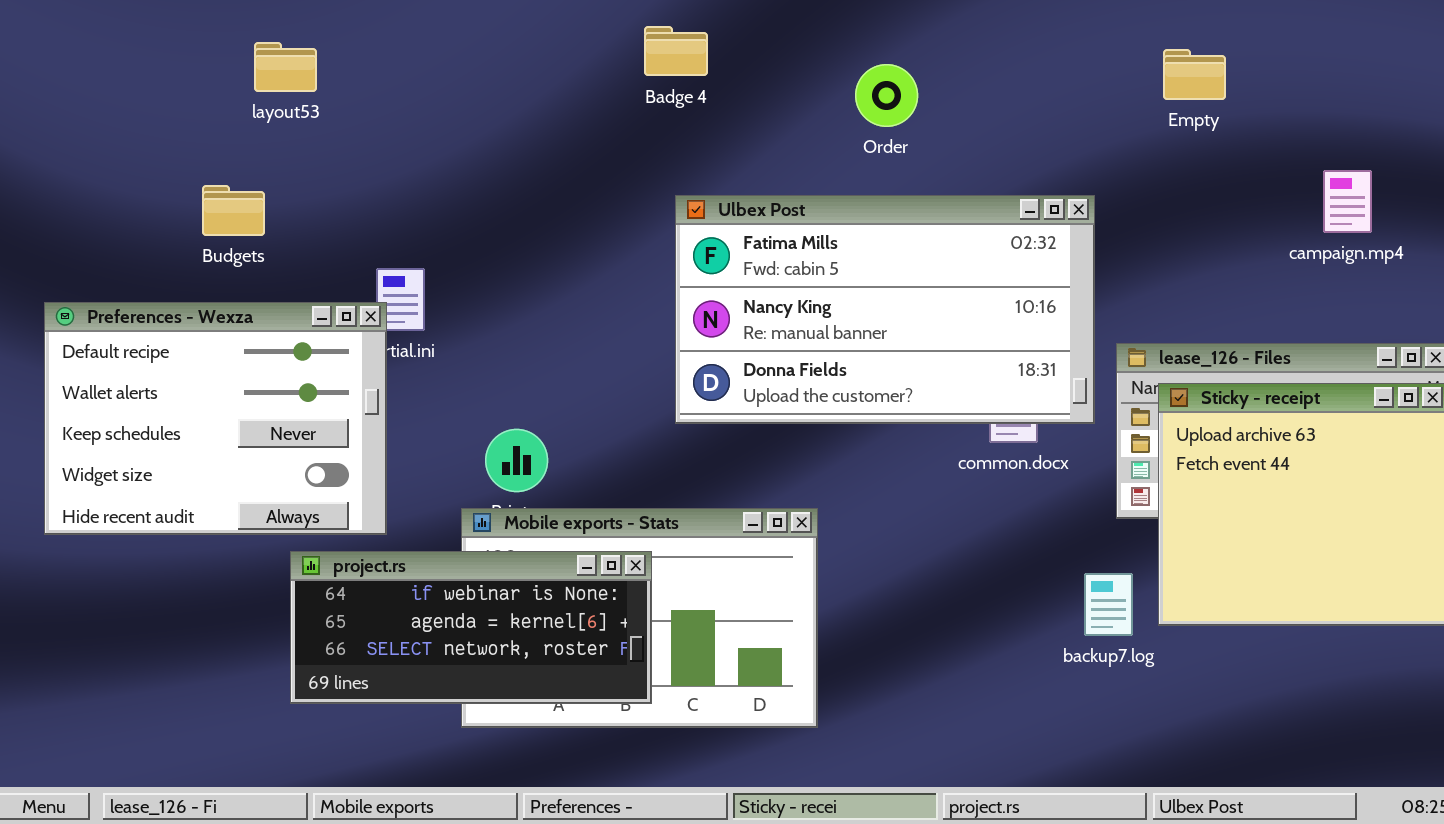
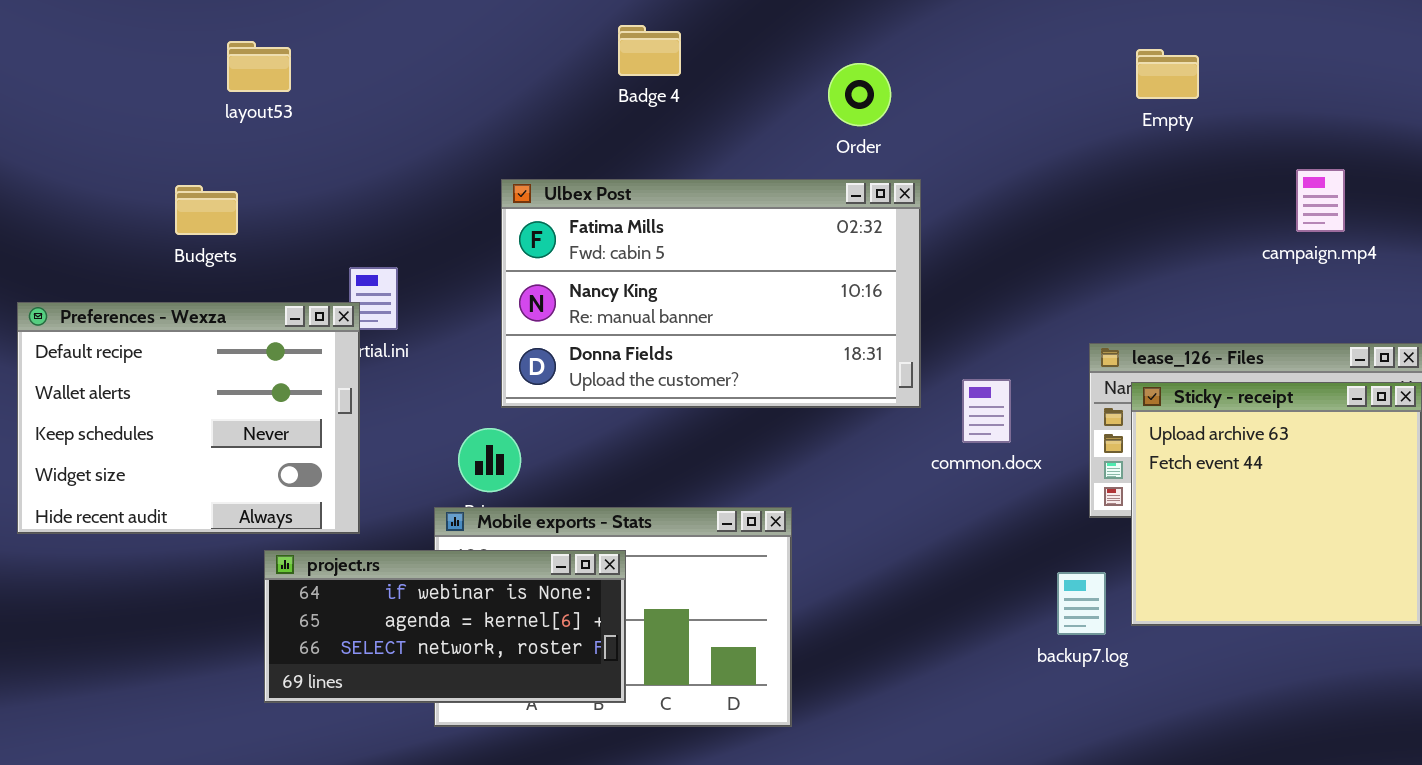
Ulbex Post: [675,195,1095,424] -> [501,179,921,408], moved

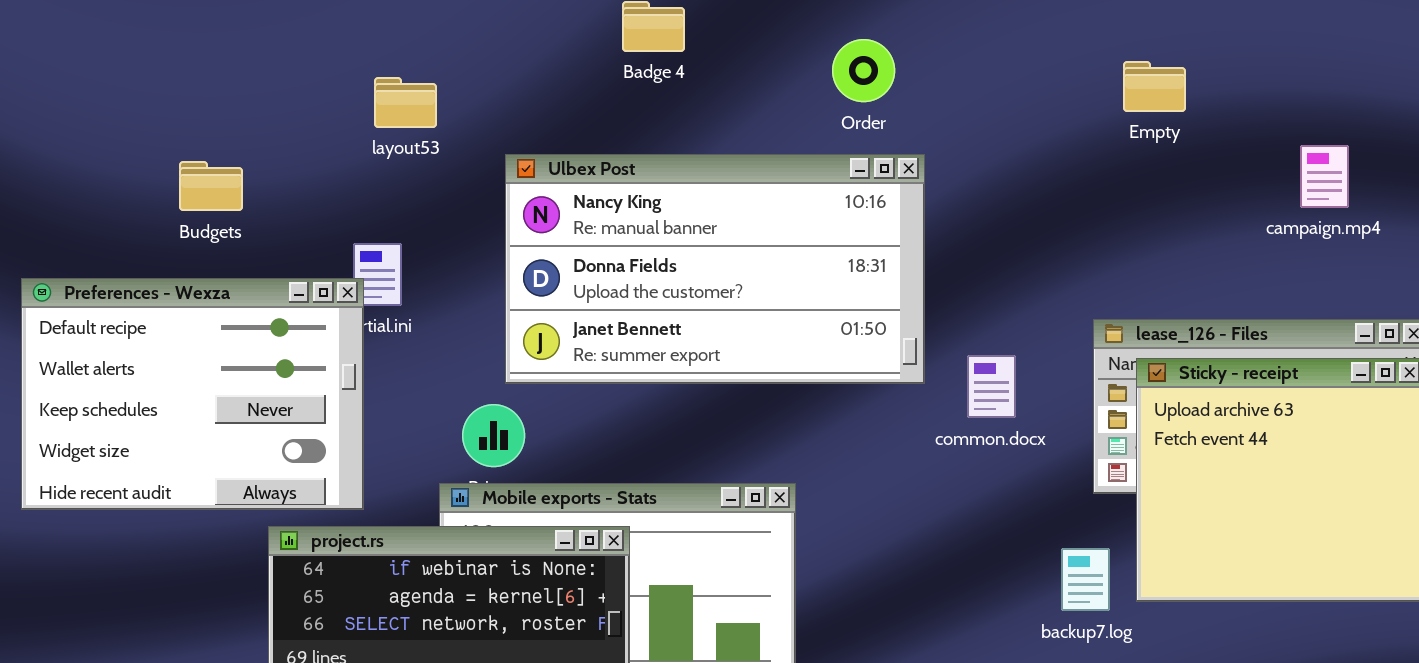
layout53: [227,41,291,92] -> [374,77,437,128], moved
Empty: [1136,49,1199,99] -> [1123,61,1186,112], moved
Ulbex Post: [501,179,921,408] -> [505,154,925,384], scrolled down 1 row

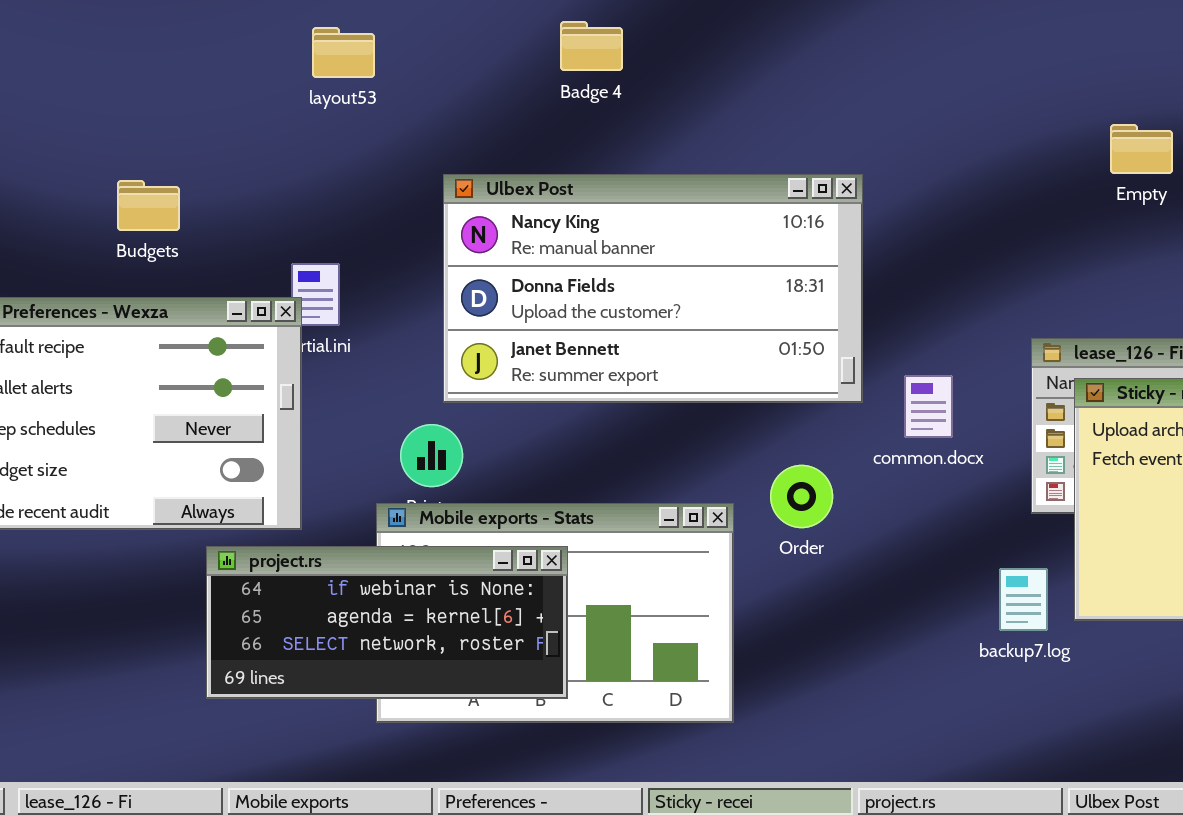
Order: [832,39,895,102] -> [770,465,833,528], moved
Empty: [1123,61,1186,112] -> [1110,124,1173,174], moved
layout53: [374,77,437,128] -> [312,27,375,78], moved

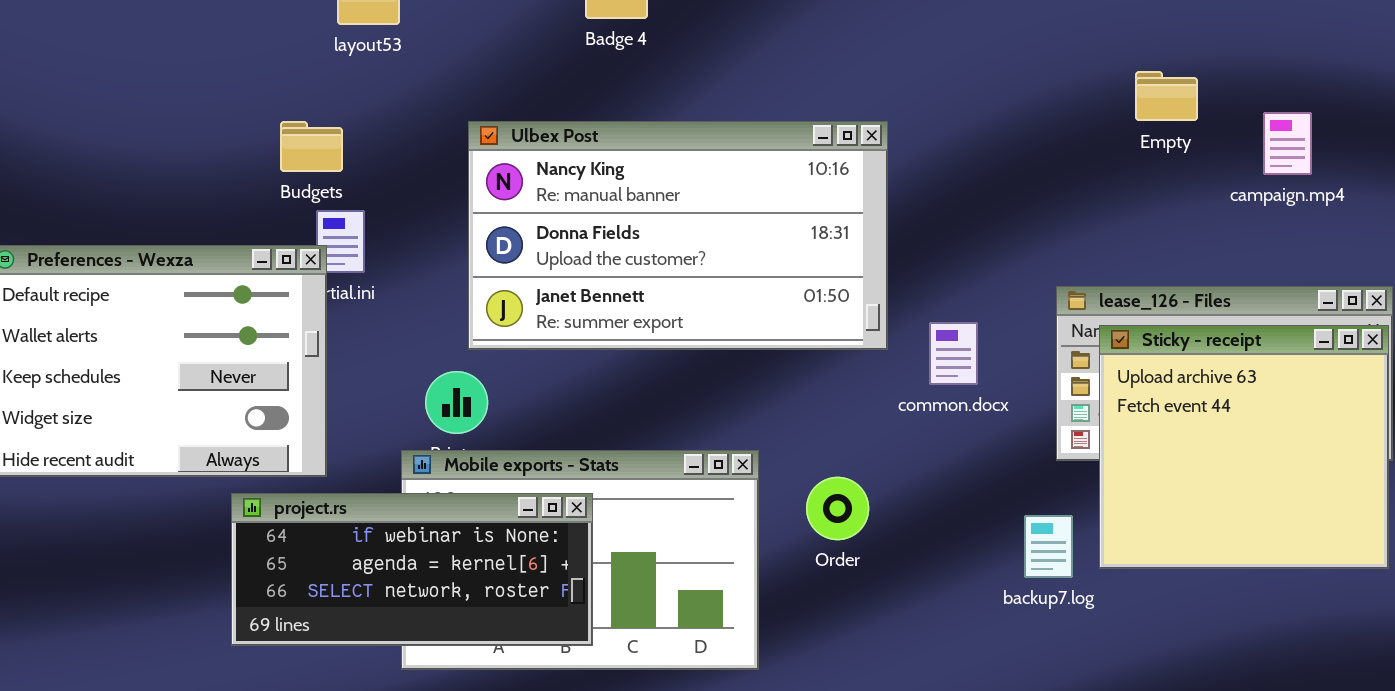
Budgets: [117,180,180,231] -> [280,121,343,172], moved
Order: [770,465,833,528] -> [806,477,869,540], moved

